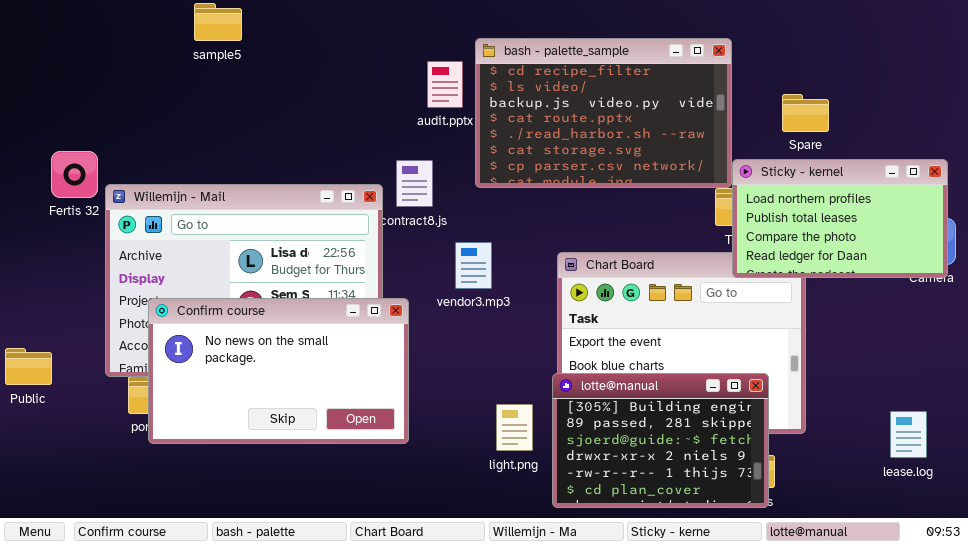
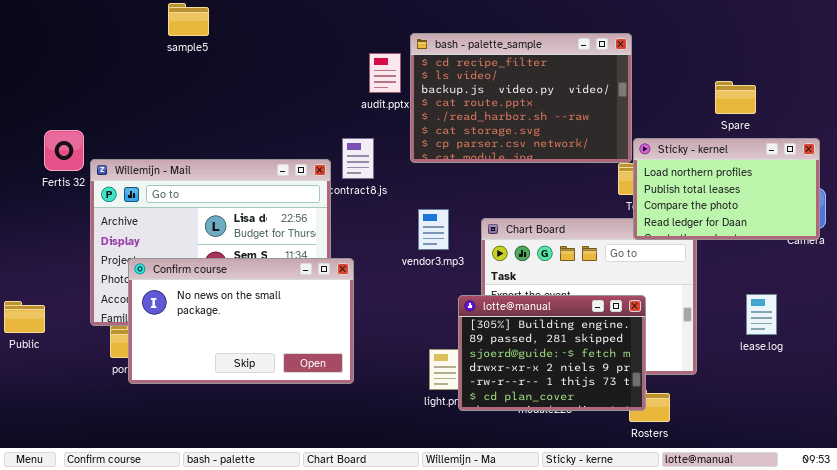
Spare: [782,94,829,132] -> [715,81,756,114], moved
vendor3.mp3: [455,242,492,289] -> [418,209,449,250], moved
lotte@manual: [552,373,769,508] -> [458,295,646,411], moved
lease.log: [890,411,927,458] -> [746,294,777,335], moved

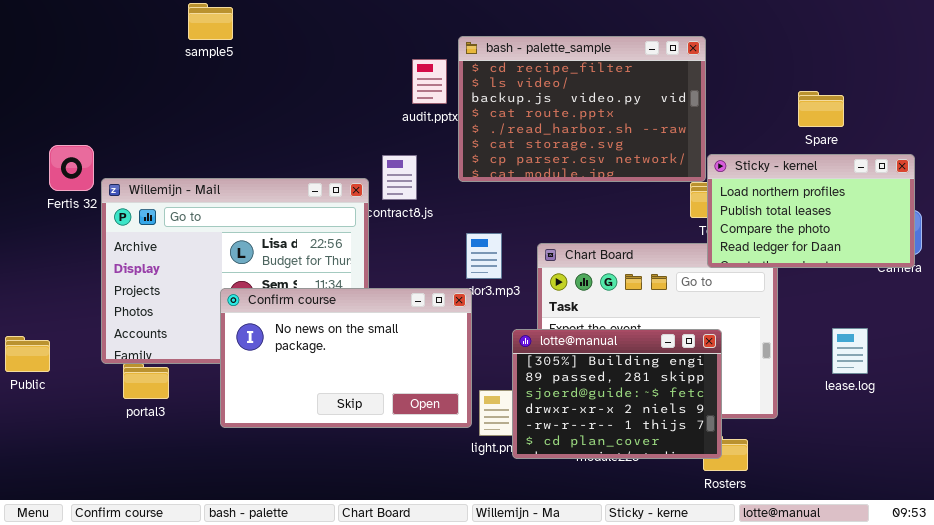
Confirm course: [128,258,354,384] -> [220,288,472,428], moved

